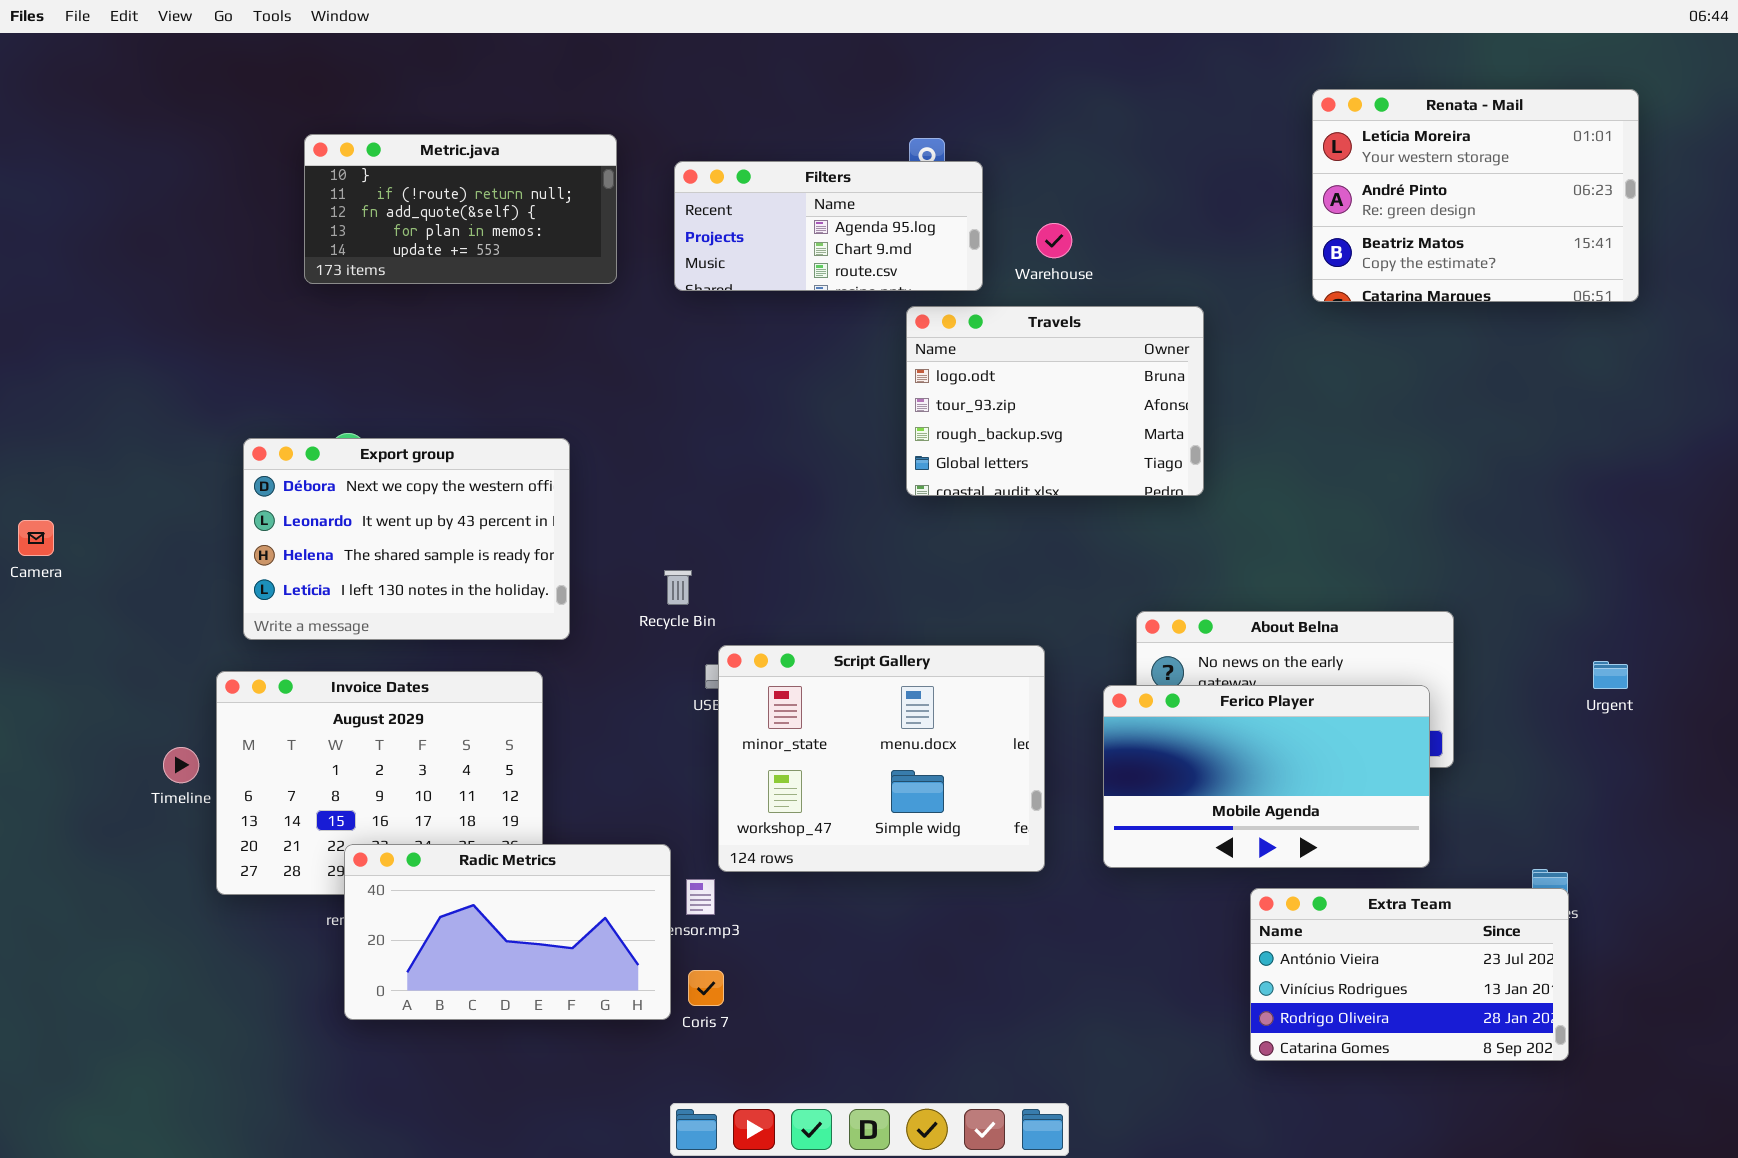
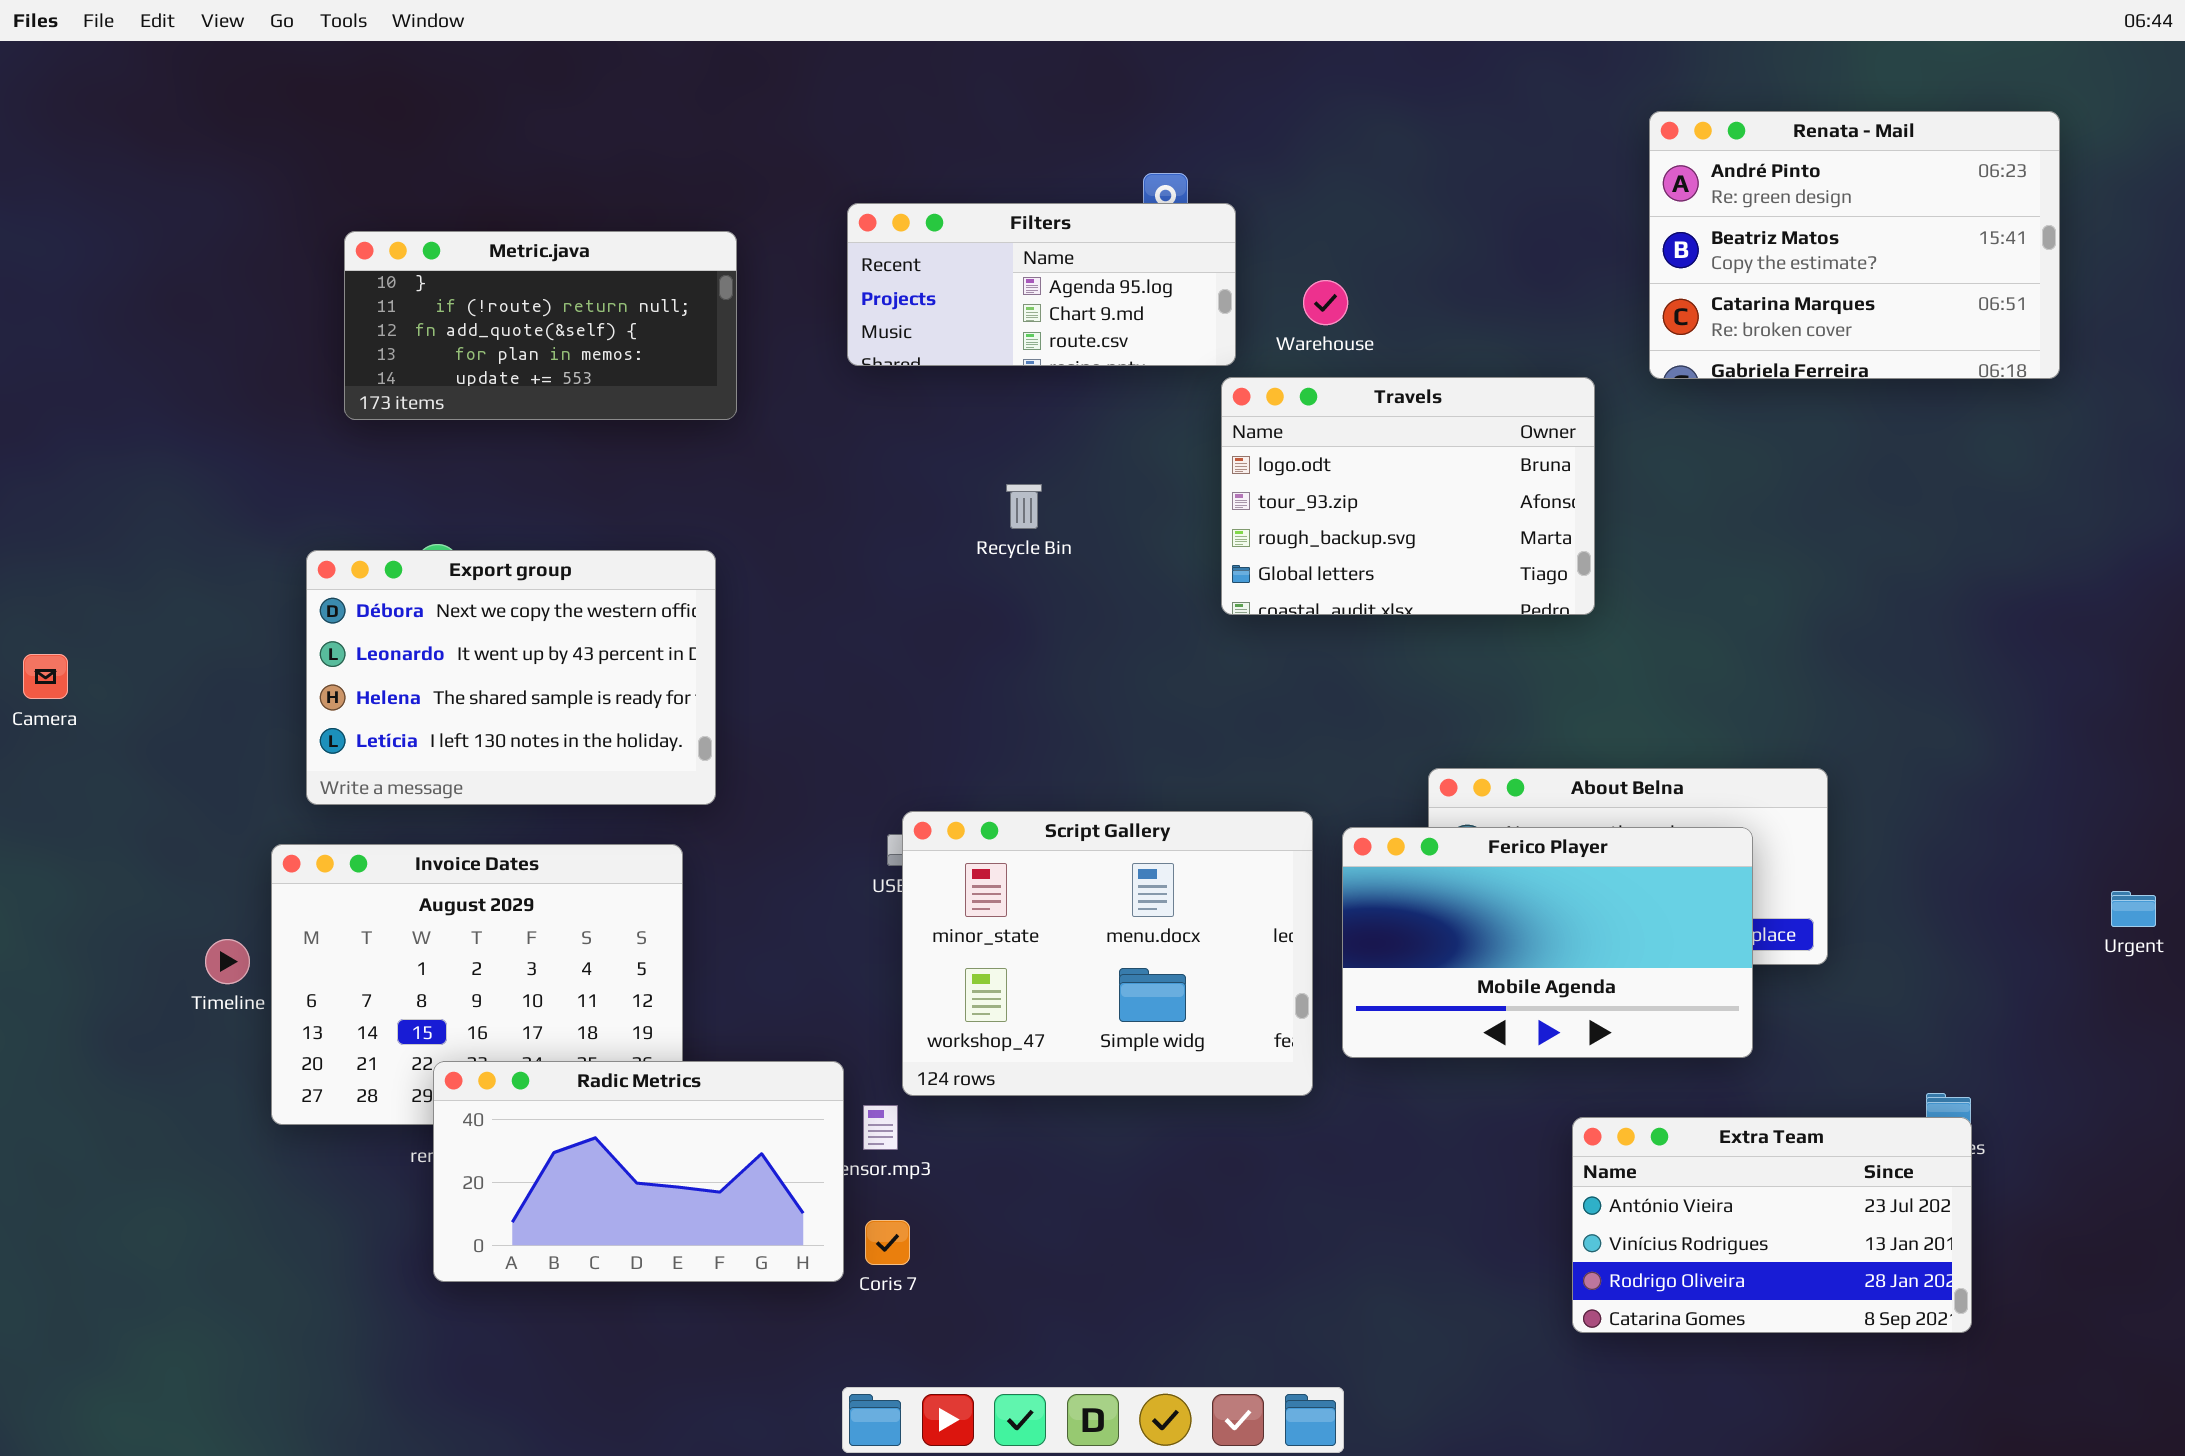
Renata - Mail: [1312,89,1639,302] -> [1649,111,2060,379], scrolled down 1 row
Metric.java: [304,134,617,284] -> [344,231,737,420], moved
Travels: [906,306,1204,496] -> [1221,377,1595,615], moved
Recycle Bin: [664,570,692,605] -> [1006,484,1042,529], moved
Urgent: [1593,661,1628,689] -> [2111,891,2156,927], moved
Ferico Player: [1103,685,1430,868] -> [1342,827,1753,1058], moved

